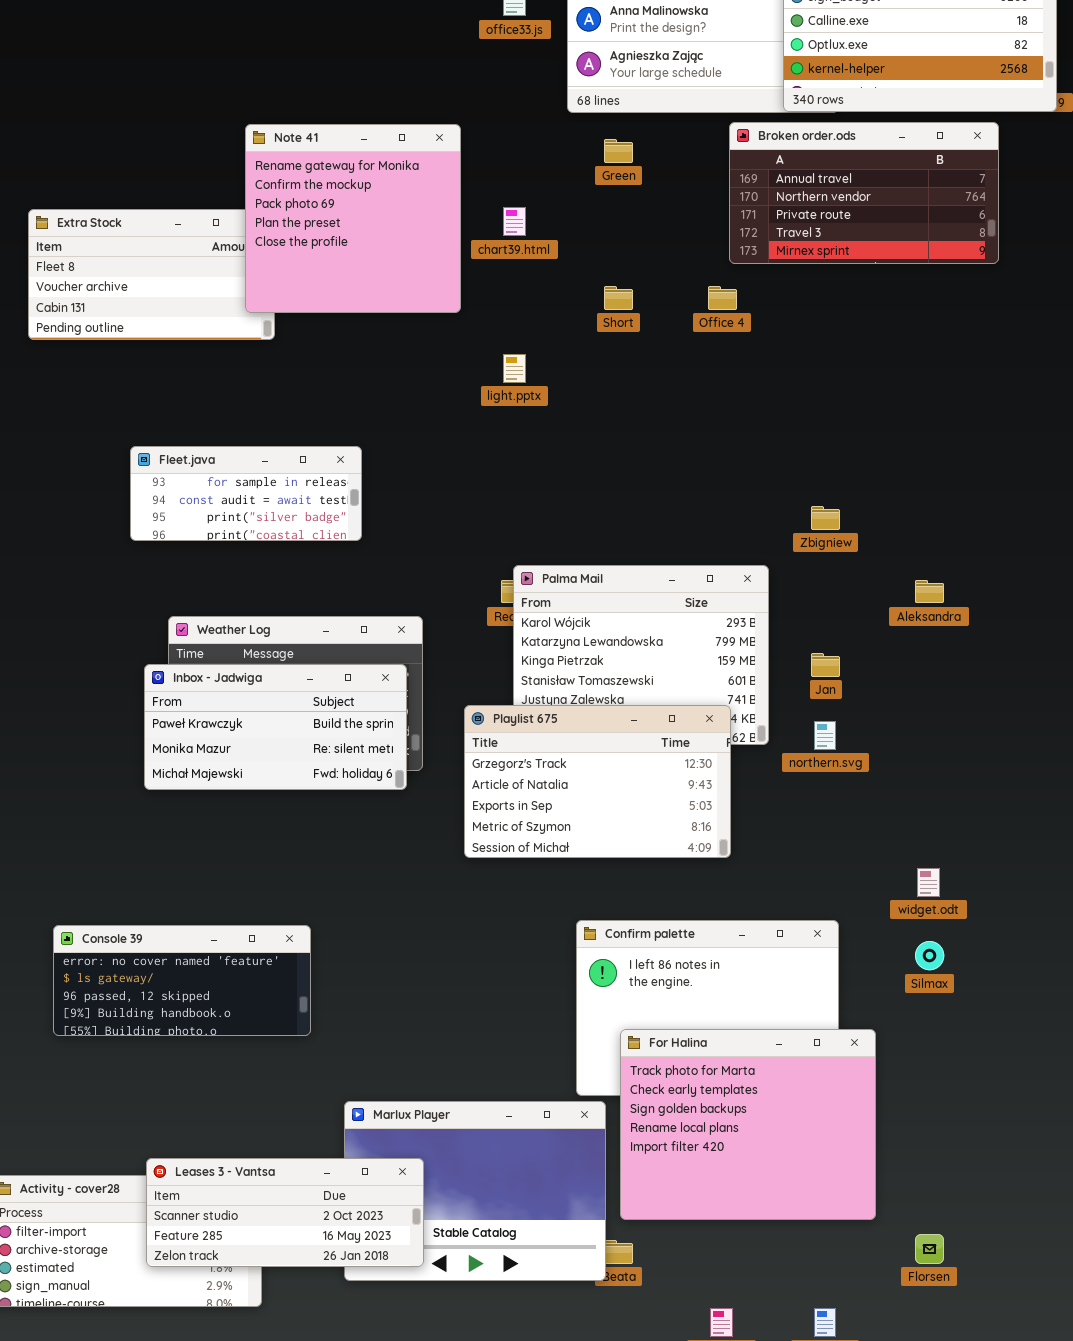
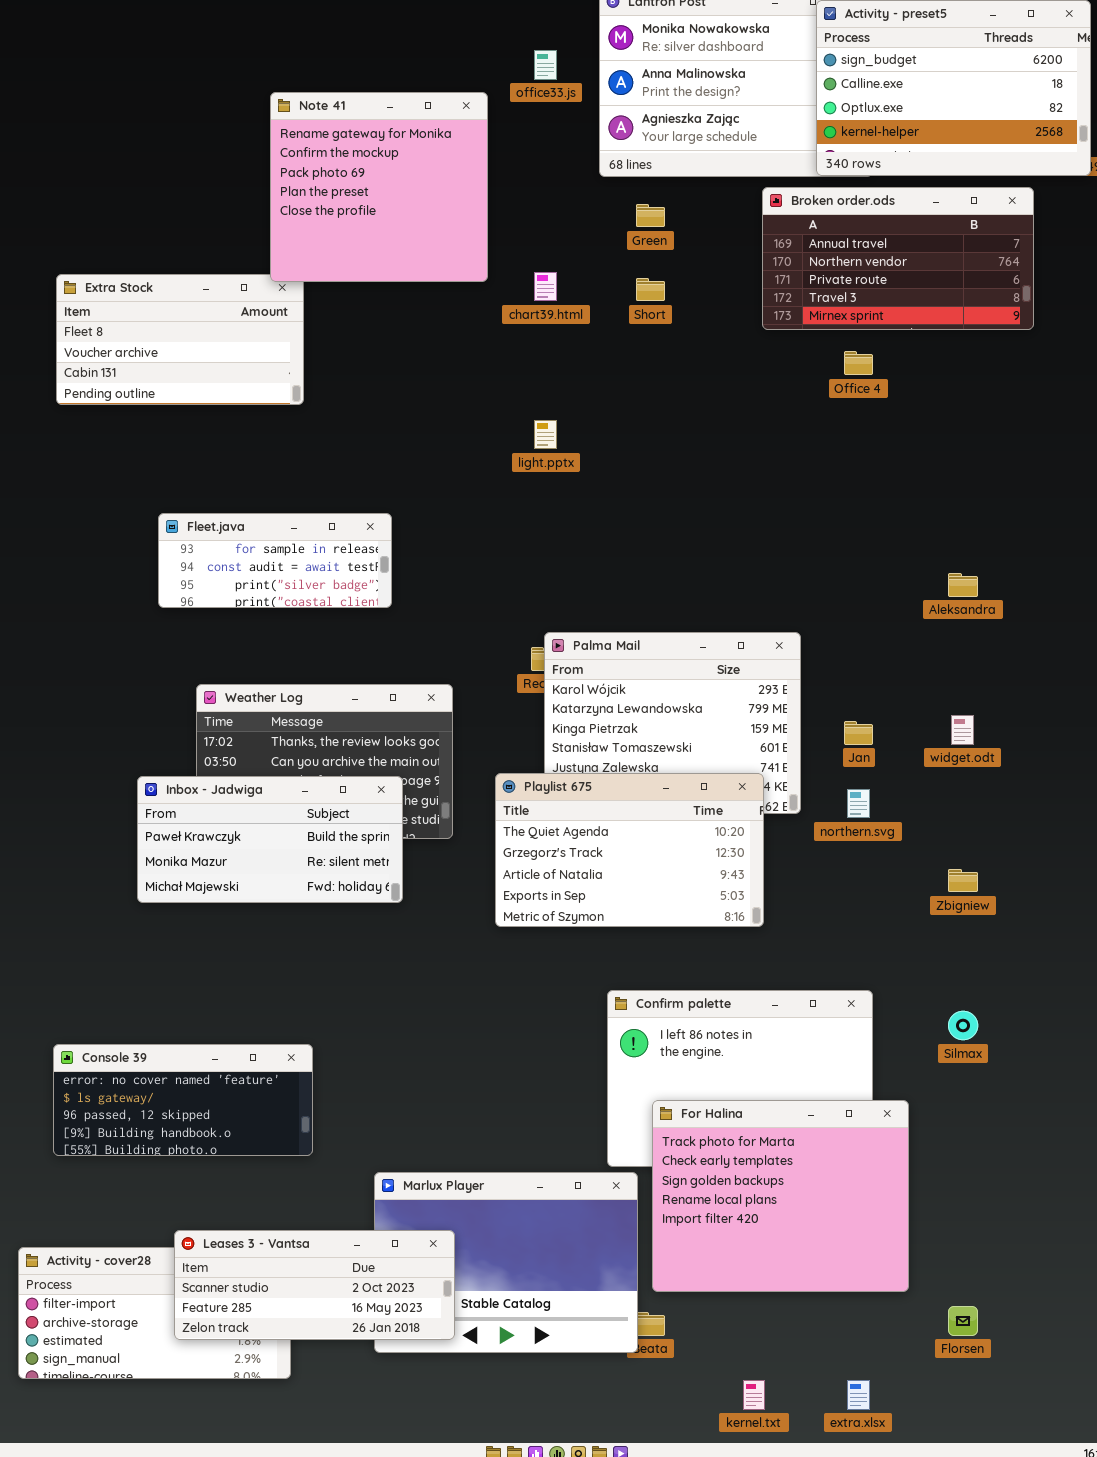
Note 41: [245,124,461,313] -> [270,92,488,282], moved
Short: [604,286,633,310] -> [636,278,665,301], moved
Office 4: [708,286,737,310] -> [844,351,873,375], moved
Zbigniew: [811,506,840,530] -> [948,869,978,892], moved
Aleksandra: [915,580,944,603] -> [948,573,978,597], moved
Inbox - Jadwiga: [144,664,407,790] -> [137,776,403,903], moved
Playlist 675: [464,705,731,858] -> [495,773,764,927], scrolled up 1 row
widget.odt: [917,868,940,897] -> [951,715,974,745], moved
Console 39: [53,925,311,1036] -> [53,1044,313,1156], moved

